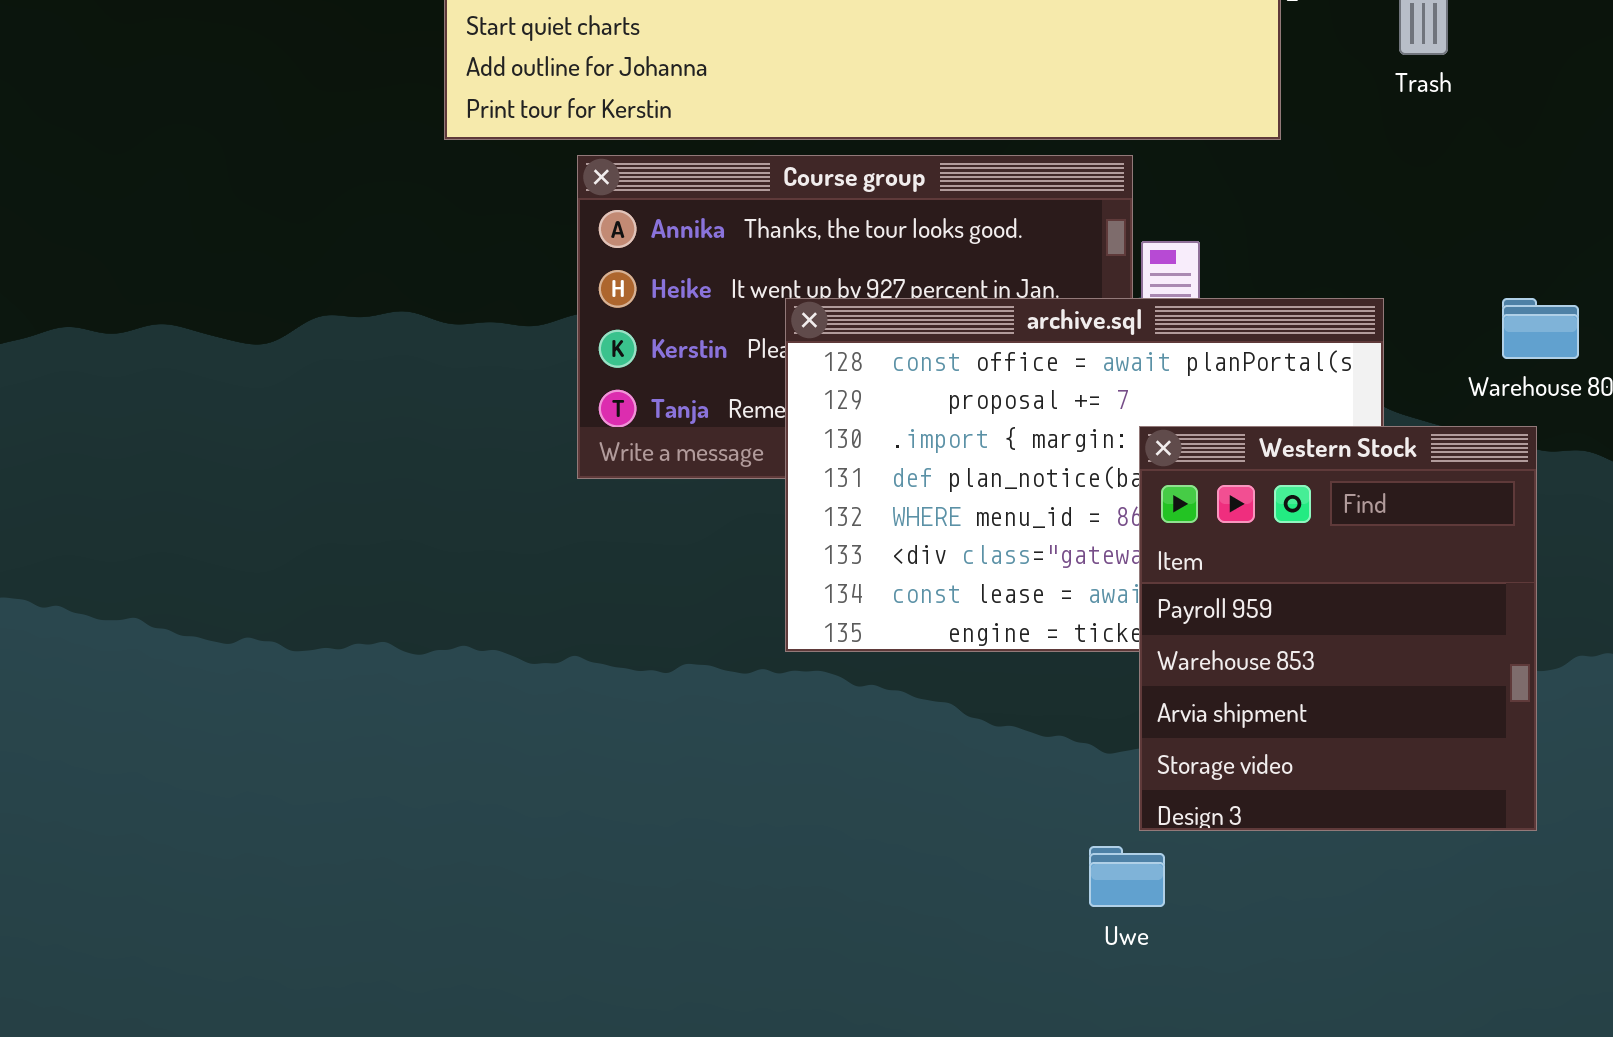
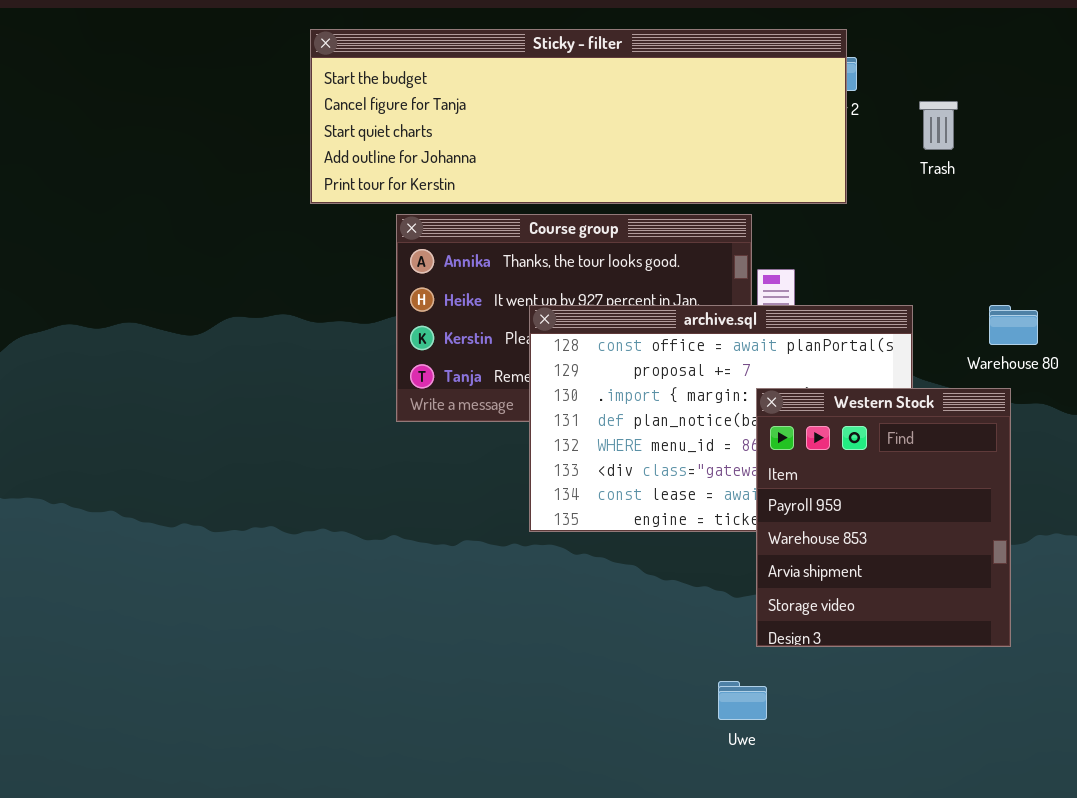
Uwe: [1089,846,1165,907] -> [718,681,767,720], moved

